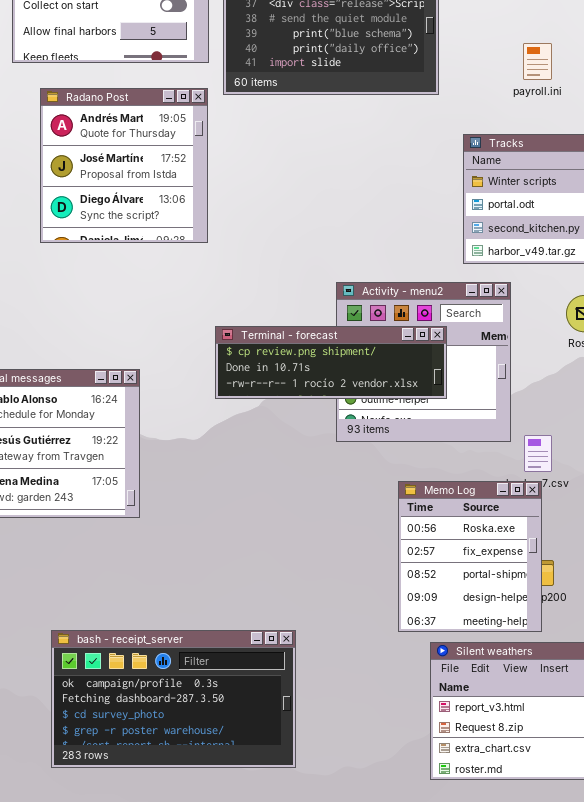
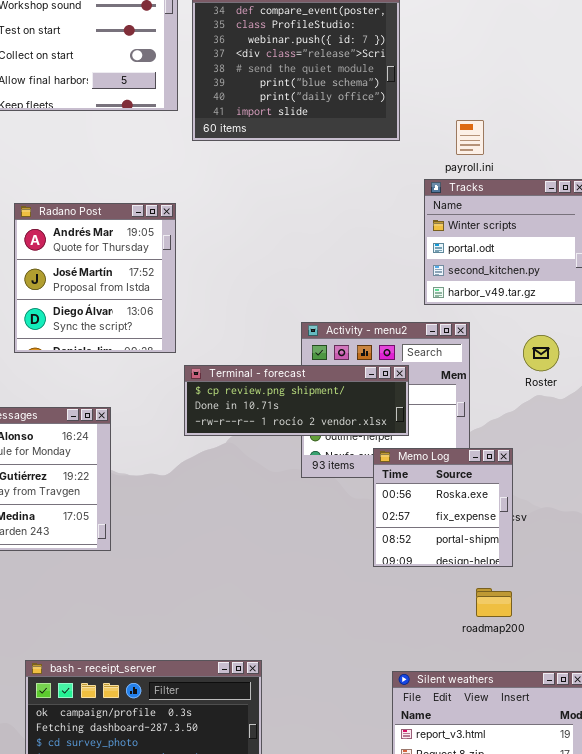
payroll.ini: [523,43,552,80] -> [456,120,484,155], moved
Radano Post: [40,88,208,243] -> [14,203,176,353], moved
Memo Log: [398,481,542,632] -> [373,448,513,567], moved, resized

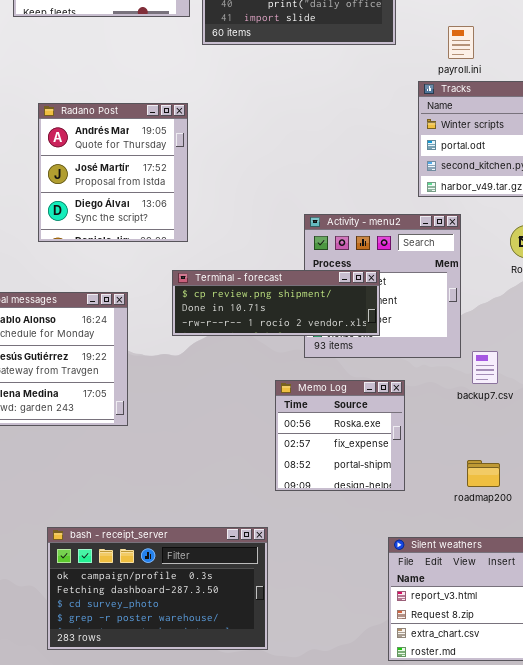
Terminal - forecast: [184,365,409,436] -> [172,270,380,336], moved
Memo Log: [373,448,513,567] -> [275,380,405,491], moved

